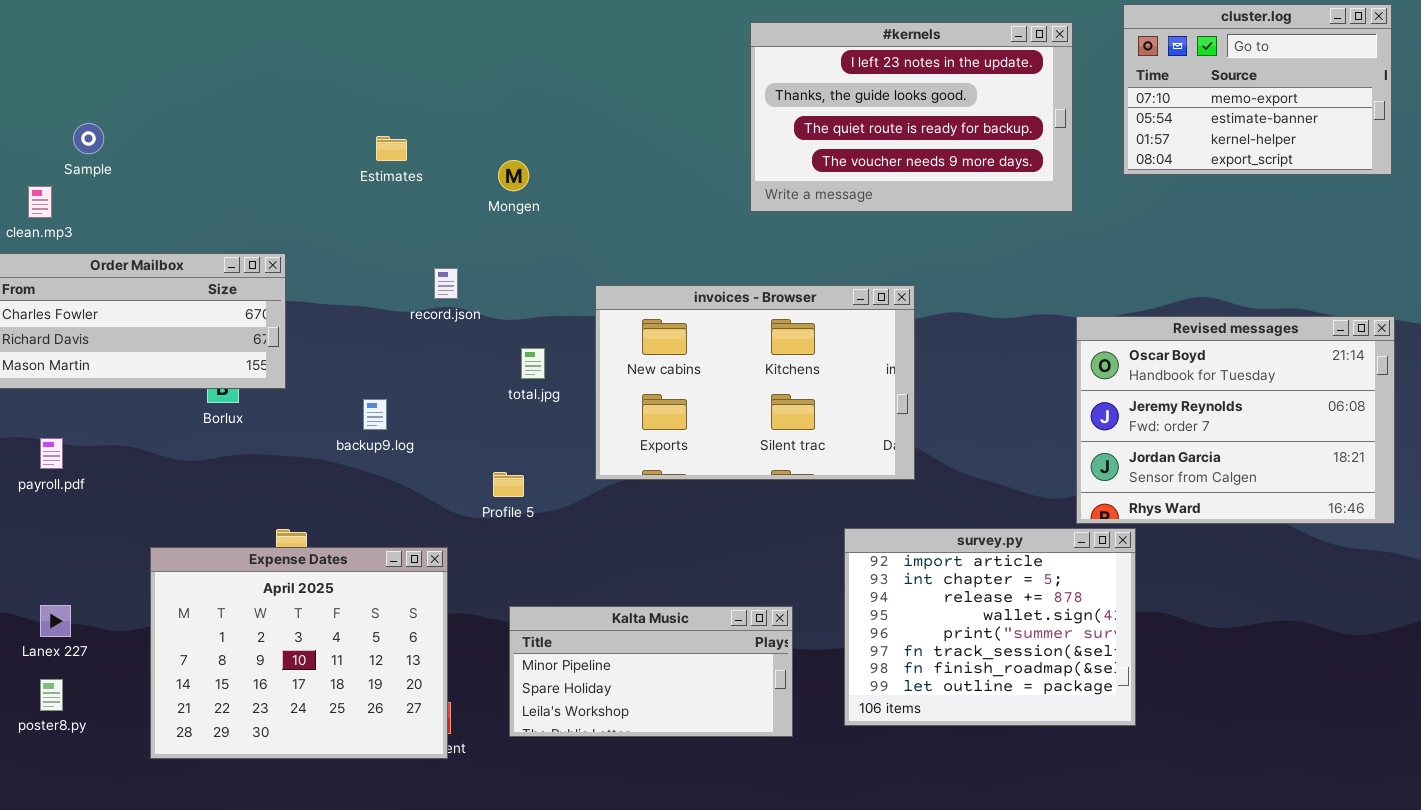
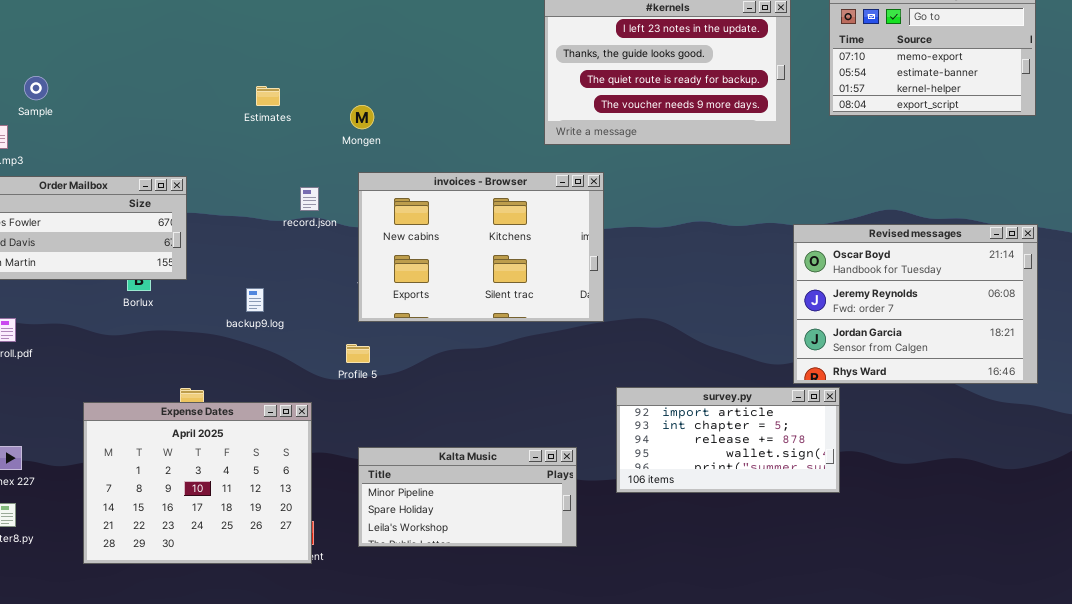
invoices - Browser: [595,285,915,480] -> [358,172,604,322], moved
survey.py: [844,528,1136,726] -> [616,387,840,493], resized

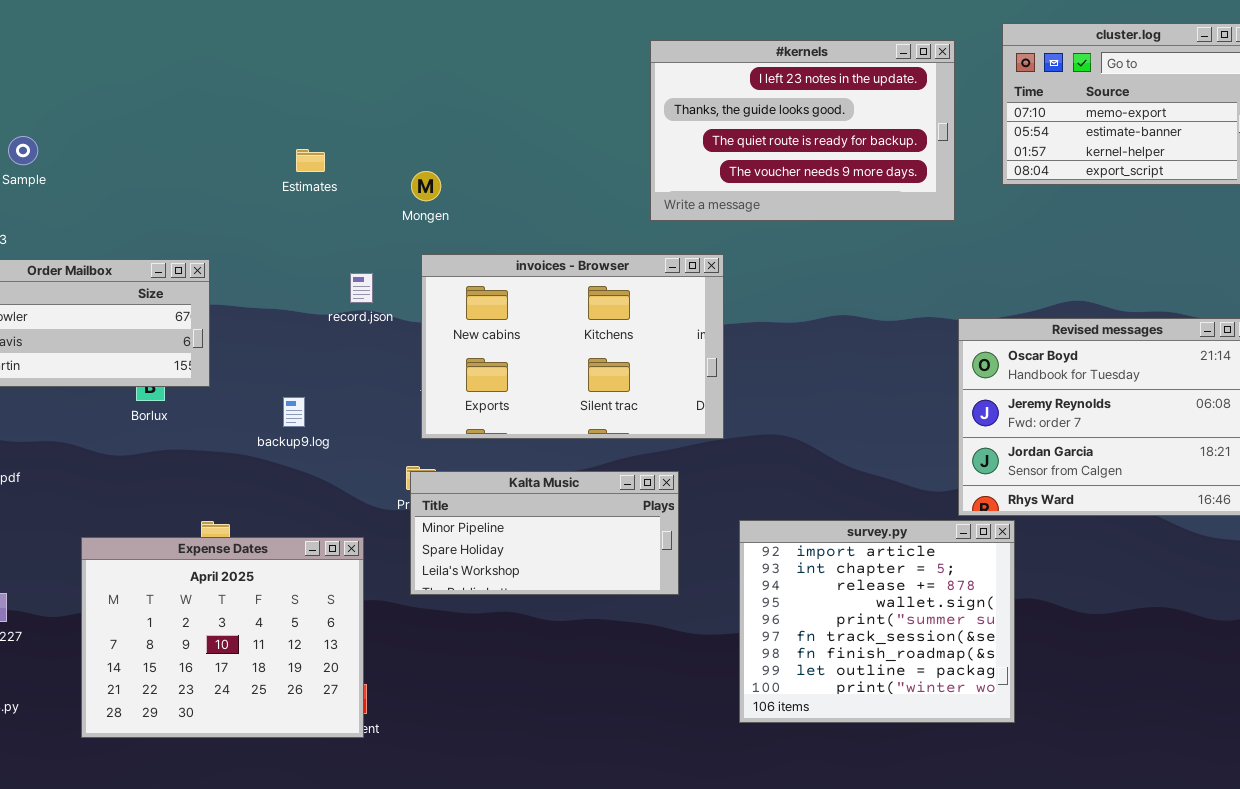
survey.py: [616,387,840,493] -> [739,520,1015,723], resized
Kalta Music: [358,447,577,547] -> [410,471,679,595], moved

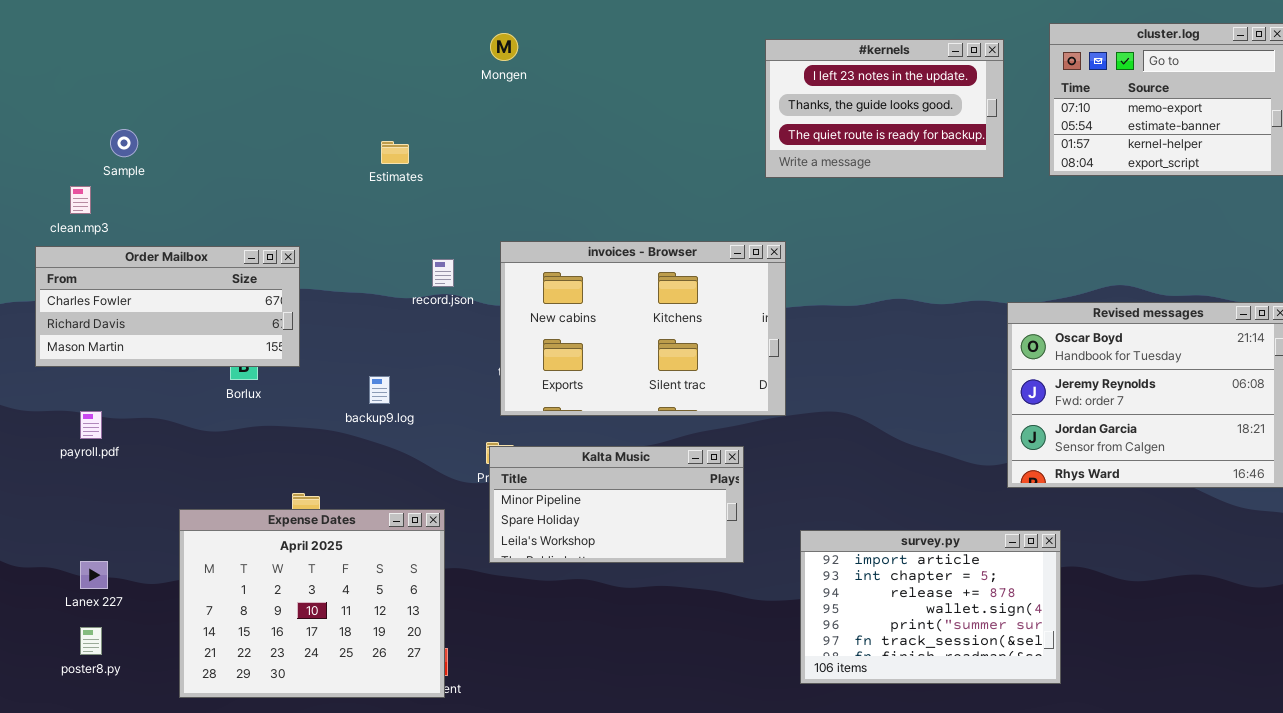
#kernels: [650,40,955,221] -> [765,39,1004,178], resized
Mongen: [411,171,441,201] -> [490,33,518,61], moved
survey.py: [739,520,1015,723] -> [800,530,1061,684], resized

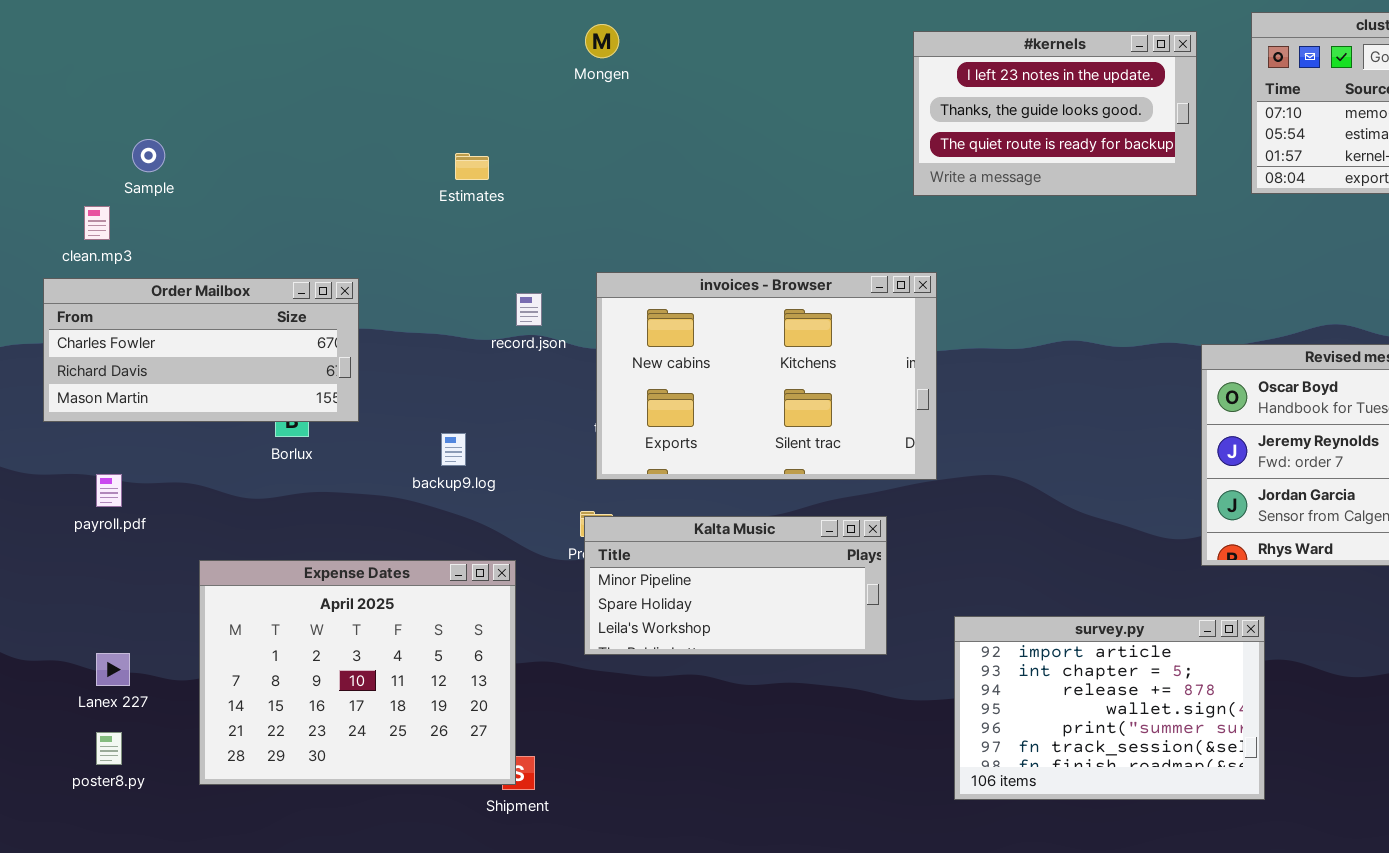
Expense Dates: [179,509,445,698] -> [199,560,516,785], moved

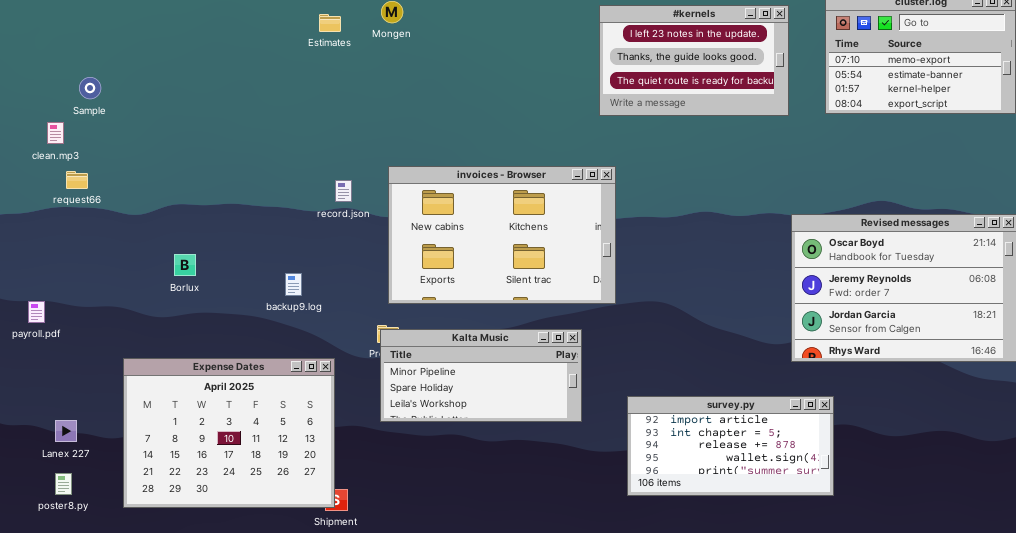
Estimates: [455,153,489,180] -> [319,14,341,32], moved
Order Mailbox: [43,278,359,422] -> none, closed
payroll.pdf: [96,474,122,507] -> [28,301,45,323], moved
survey.py: [954,616,1265,800] -> [627,396,834,496], resized

